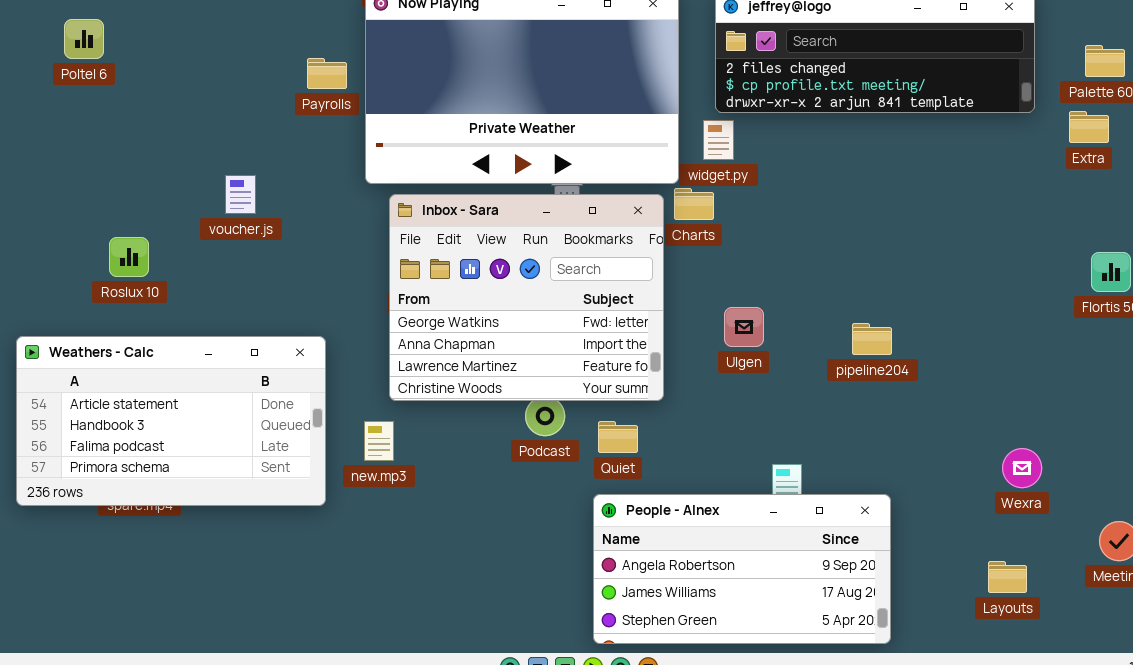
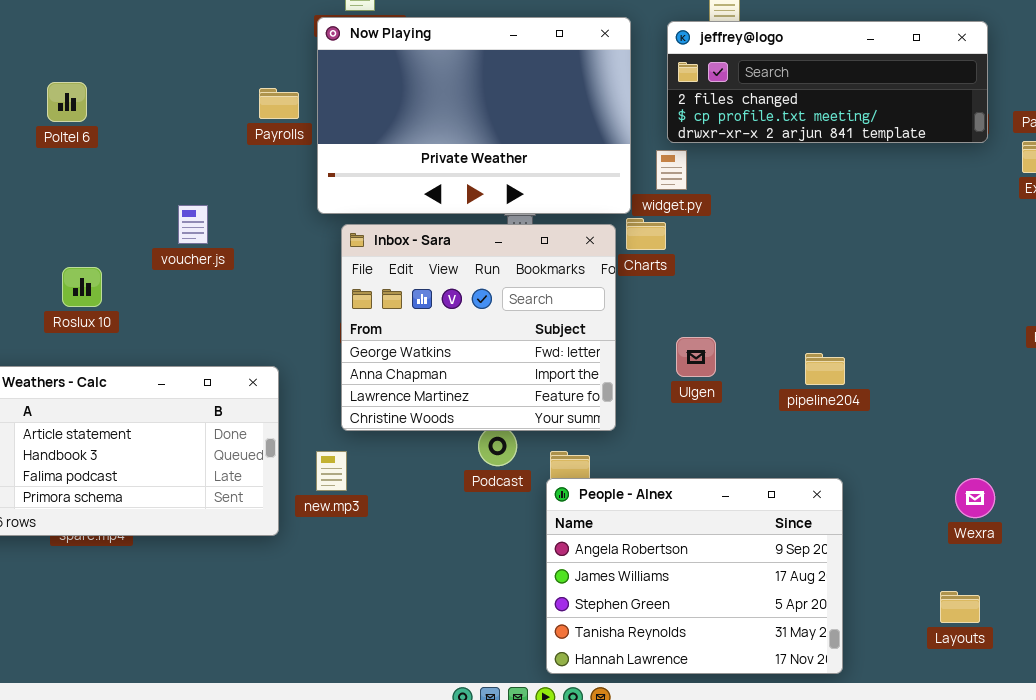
Poltel 6: [64,19,104,59] -> [47,82,87,122], moved
People - Alnex: [593,494,891,644] -> [546,478,843,674], resized

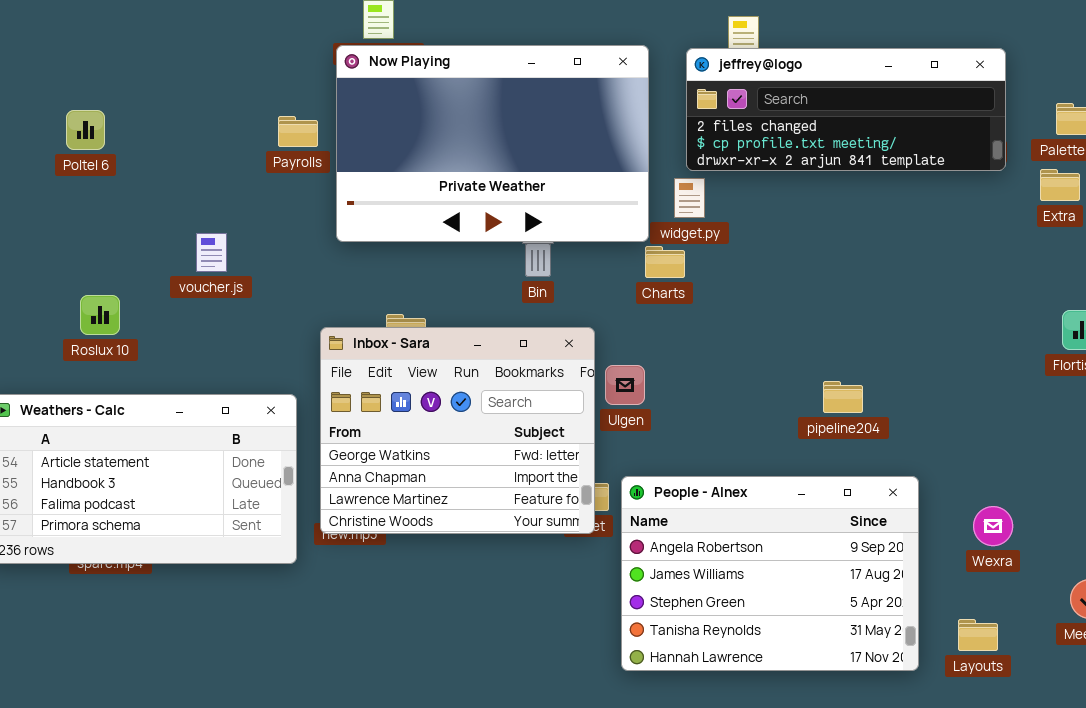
Inbox - Sara: [341,224,616,431] -> [320,327,595,534], moved
Ulgen: [676,337,716,377] -> [605,365,645,405], moved
People - Alnex: [546,478,843,674] -> [621,476,919,671], moved

